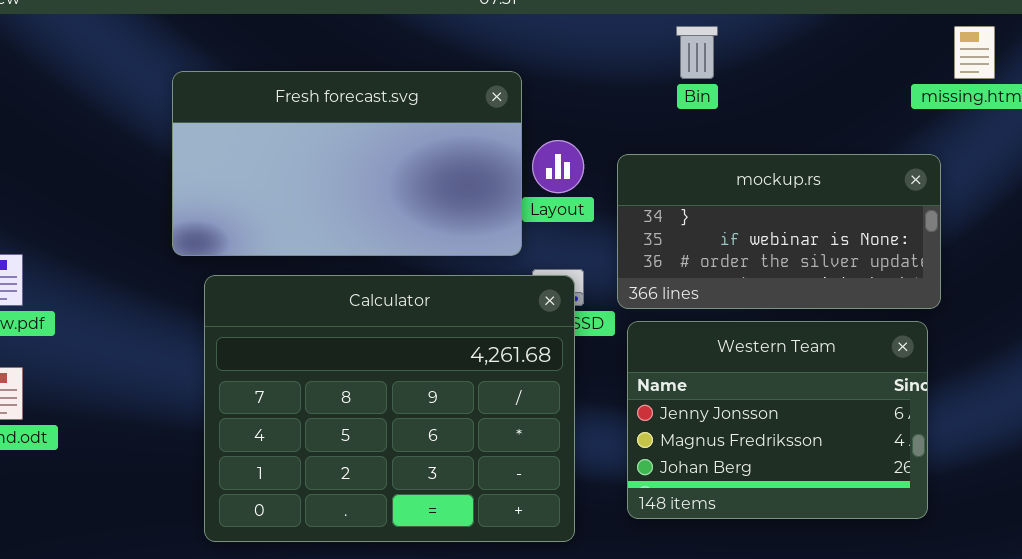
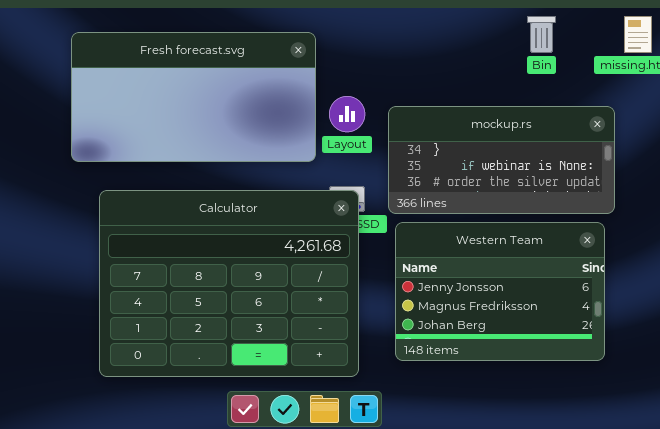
Bin: [676,26,718,79] -> [527,16,556,53], moved
Fresh forecast.svg: [172,71,522,256] -> [71,32,316,162], moved

